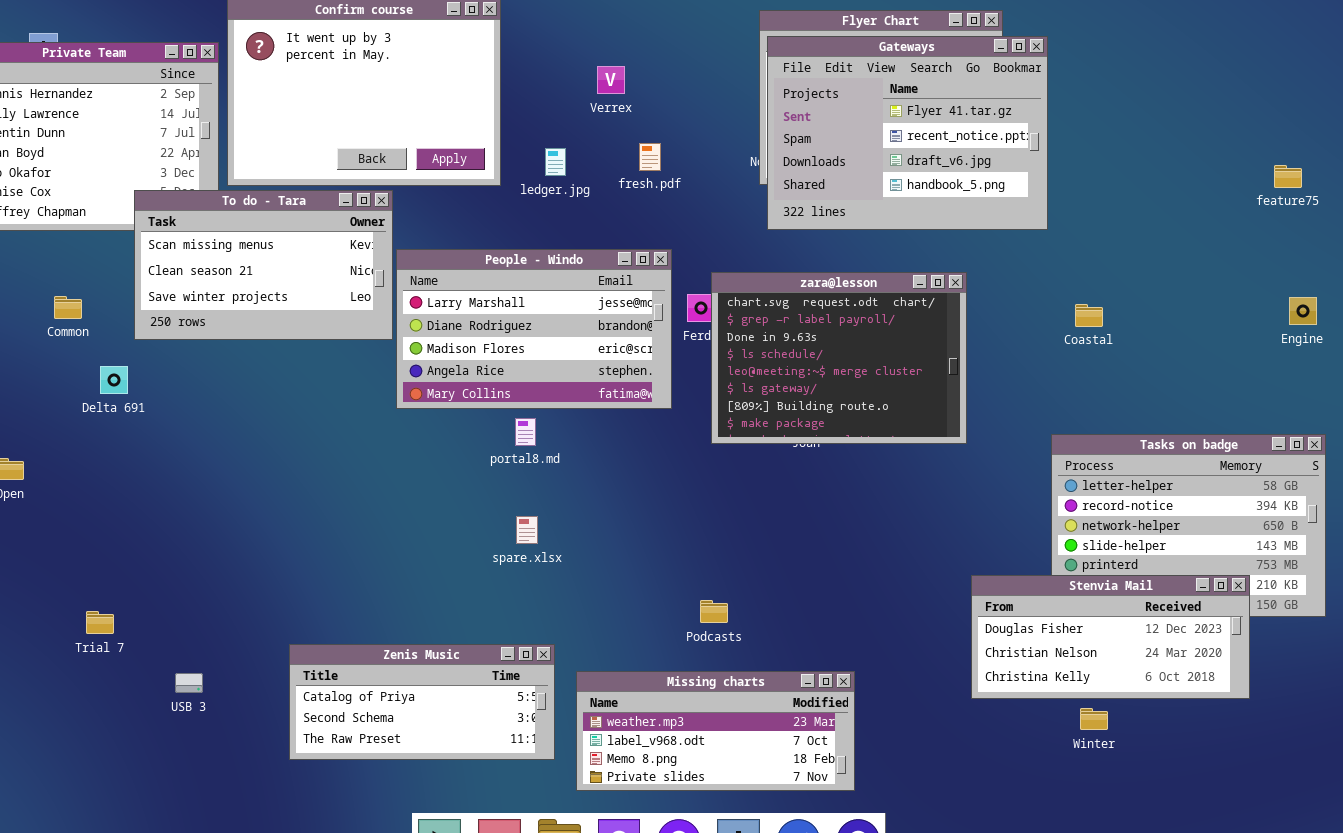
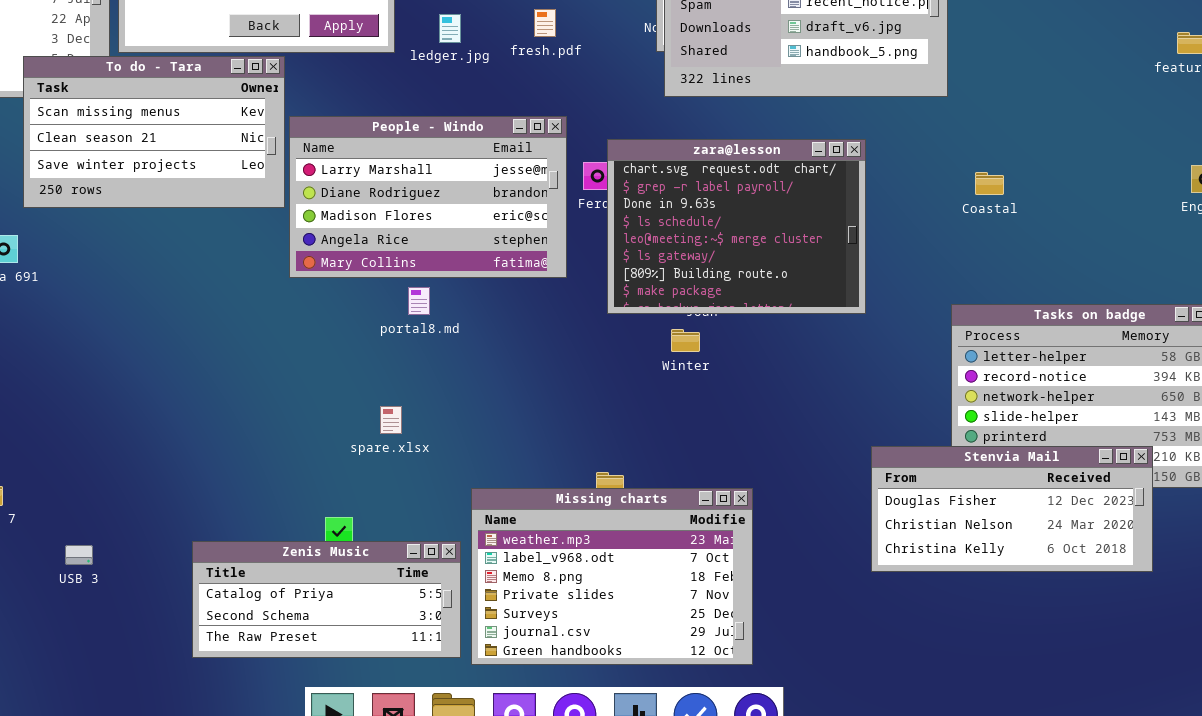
spare.xlsx: [516,516,538,544] -> [380,406,402,434], moved
Zenis Music: [289,644,555,760] -> [192,541,461,658], moved
Missing charts: [576,671,855,791] -> [471,488,753,665], resized
Winter: [1080,708,1108,730] -> [671,329,700,352], moved

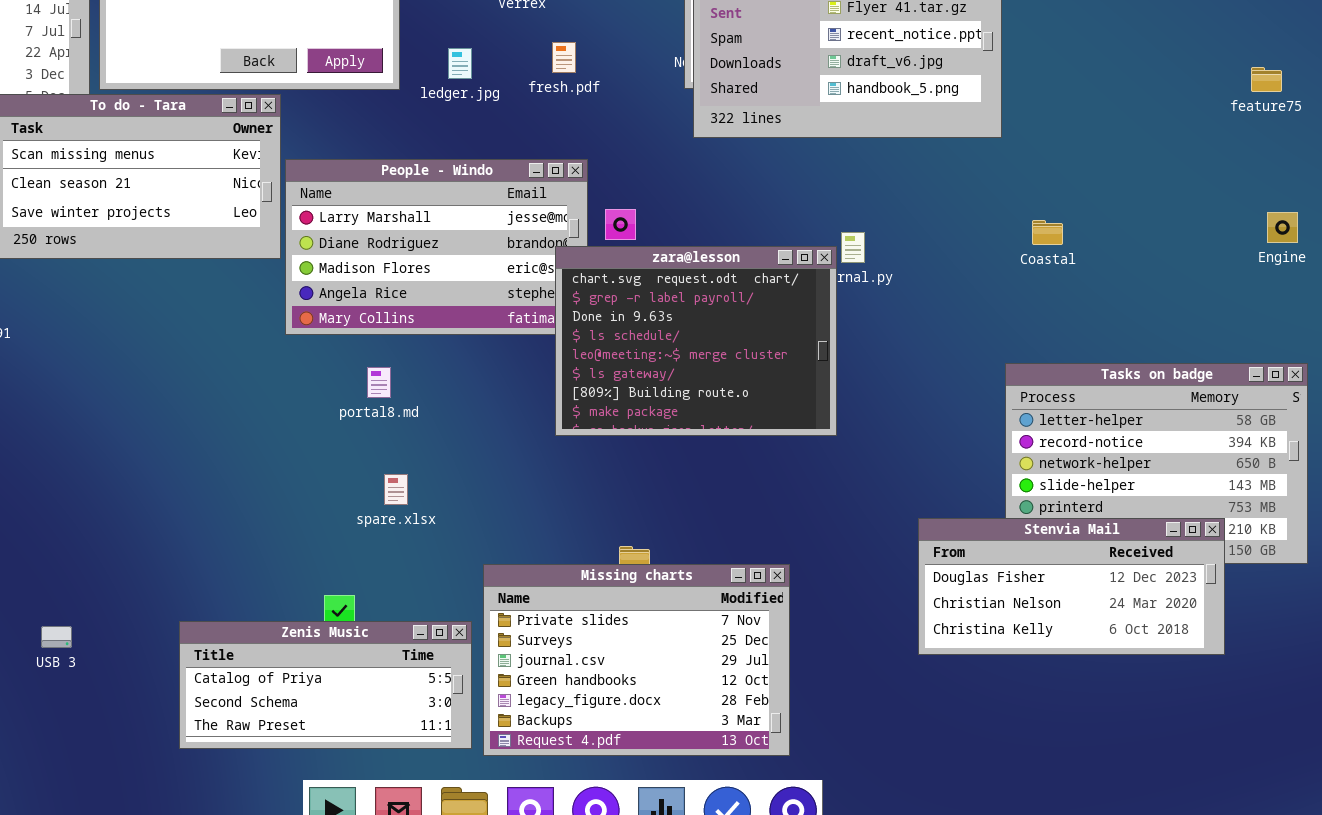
zara@lesson: [607,139,866,314] -> [555,246,837,436], moved
portal8.md: [408,287,430,315] -> [367,367,391,398], moved
Missing charts: [471,488,753,665] -> [483,564,790,756], scrolled down 3 rows

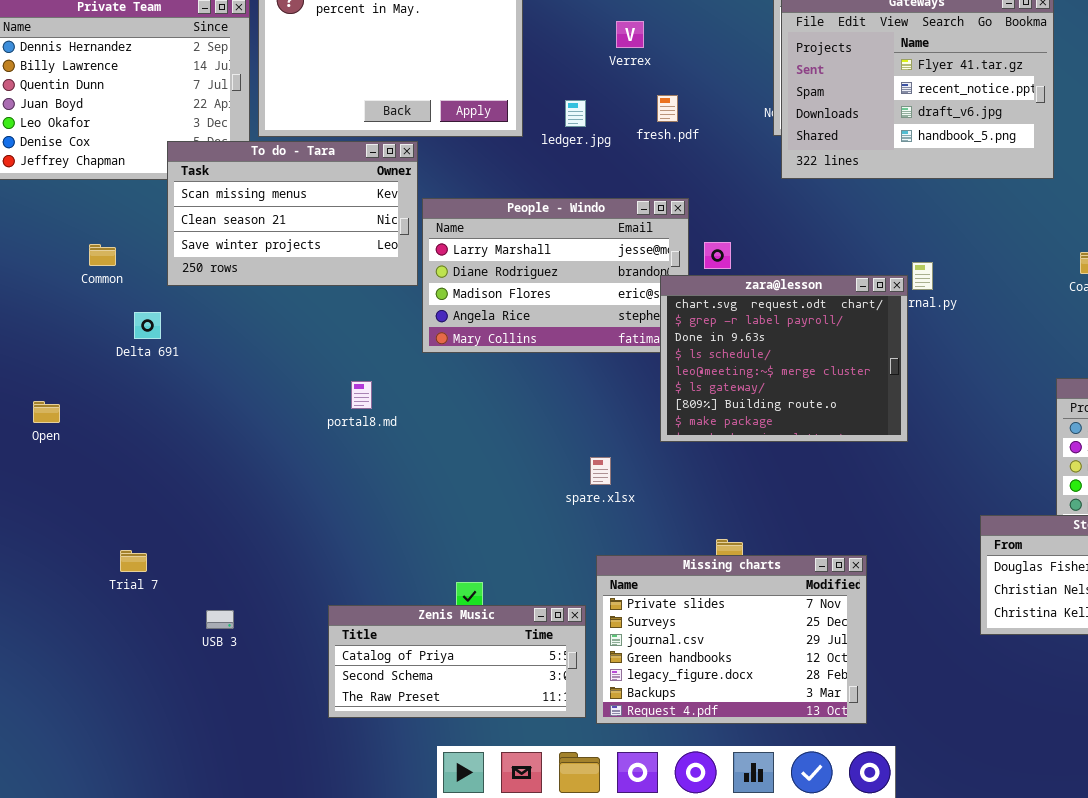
portal8.md: [367,367,391,398] -> [351,381,372,409], moved
spare.xlsx: [384,474,408,505] -> [590,457,611,485], moved

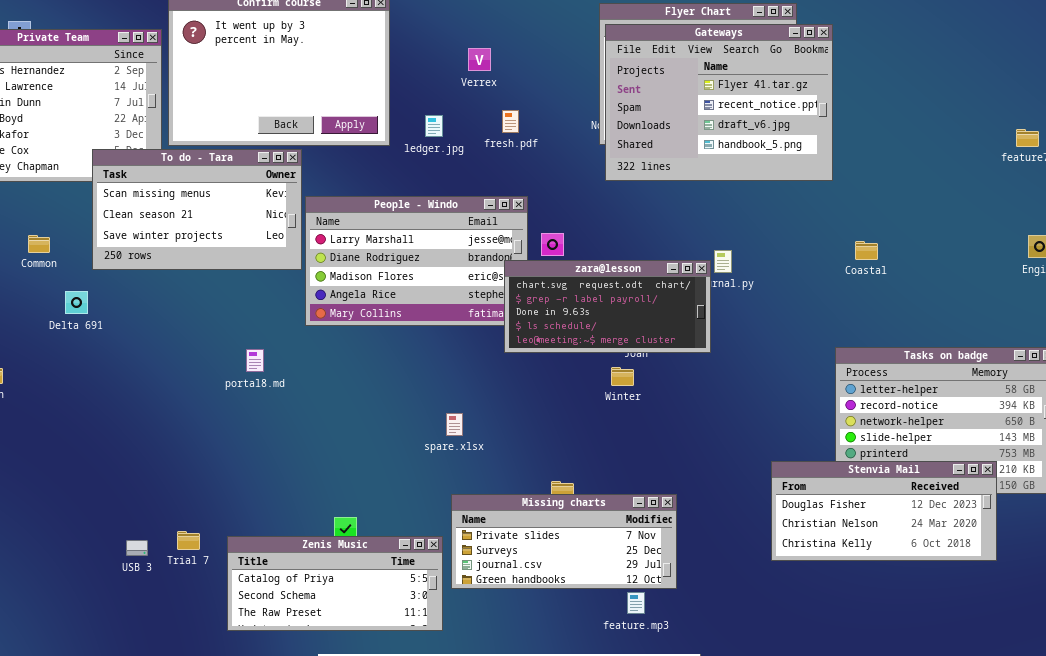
zara@lesson: [660,275,908,442] -> [504,260,711,353], resized
Trial 7: [120,550,147,572] -> [177,531,200,550], moved
Missing charts: [596,555,867,724] -> [451,494,677,589], resized

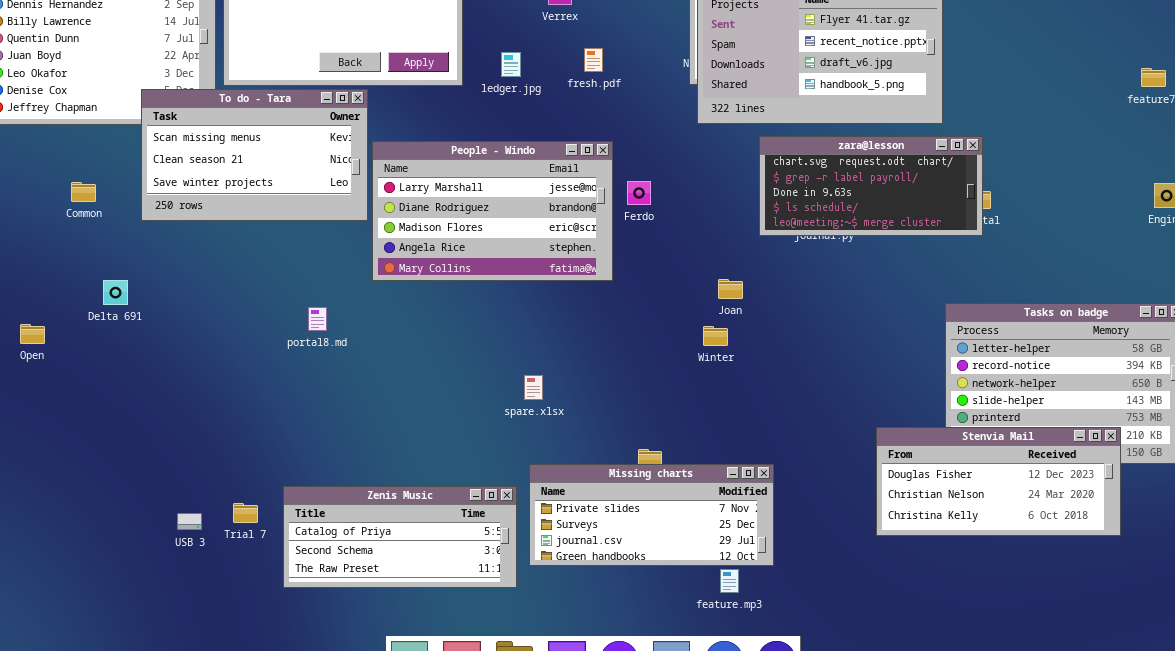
zara@lesson: [504,260,711,353] -> [759,136,983,236], moved
Delta 691: [65,291,88,314] -> [103,280,128,305], moved
Zenis Music: [227,536,443,631] -> [283,486,517,588], moved

